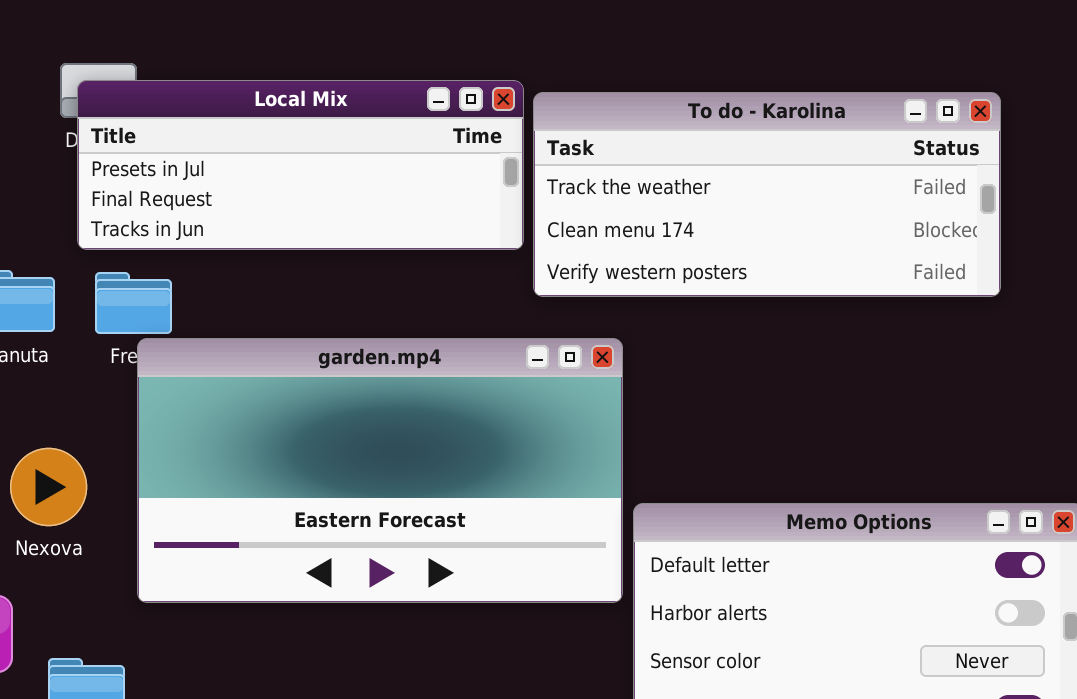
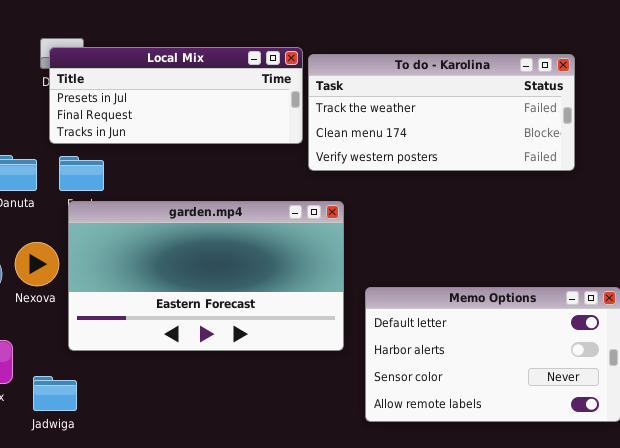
garden.mp4: [137,338,623,603] -> [68,201,344,351], moved
Nexova: [10,448,87,526] -> [15,242,59,286], moved

